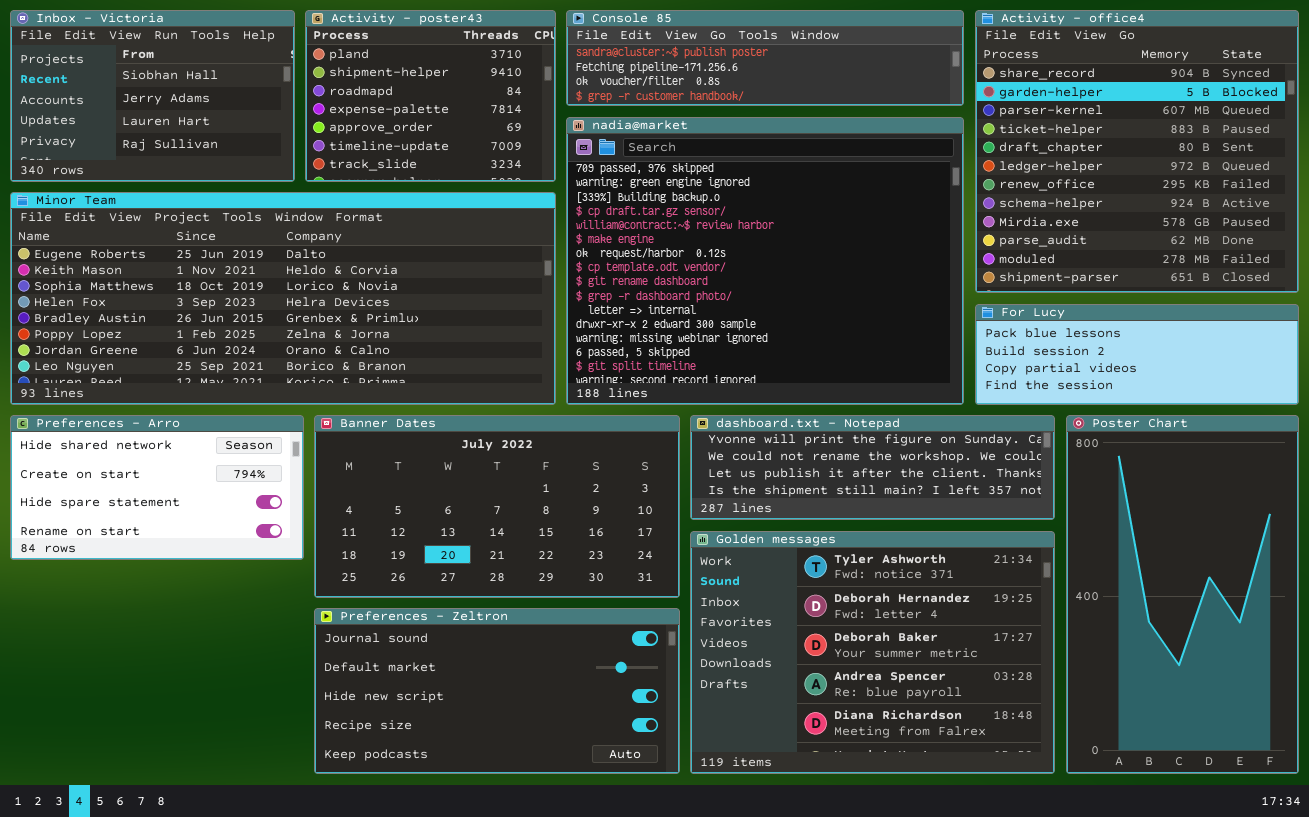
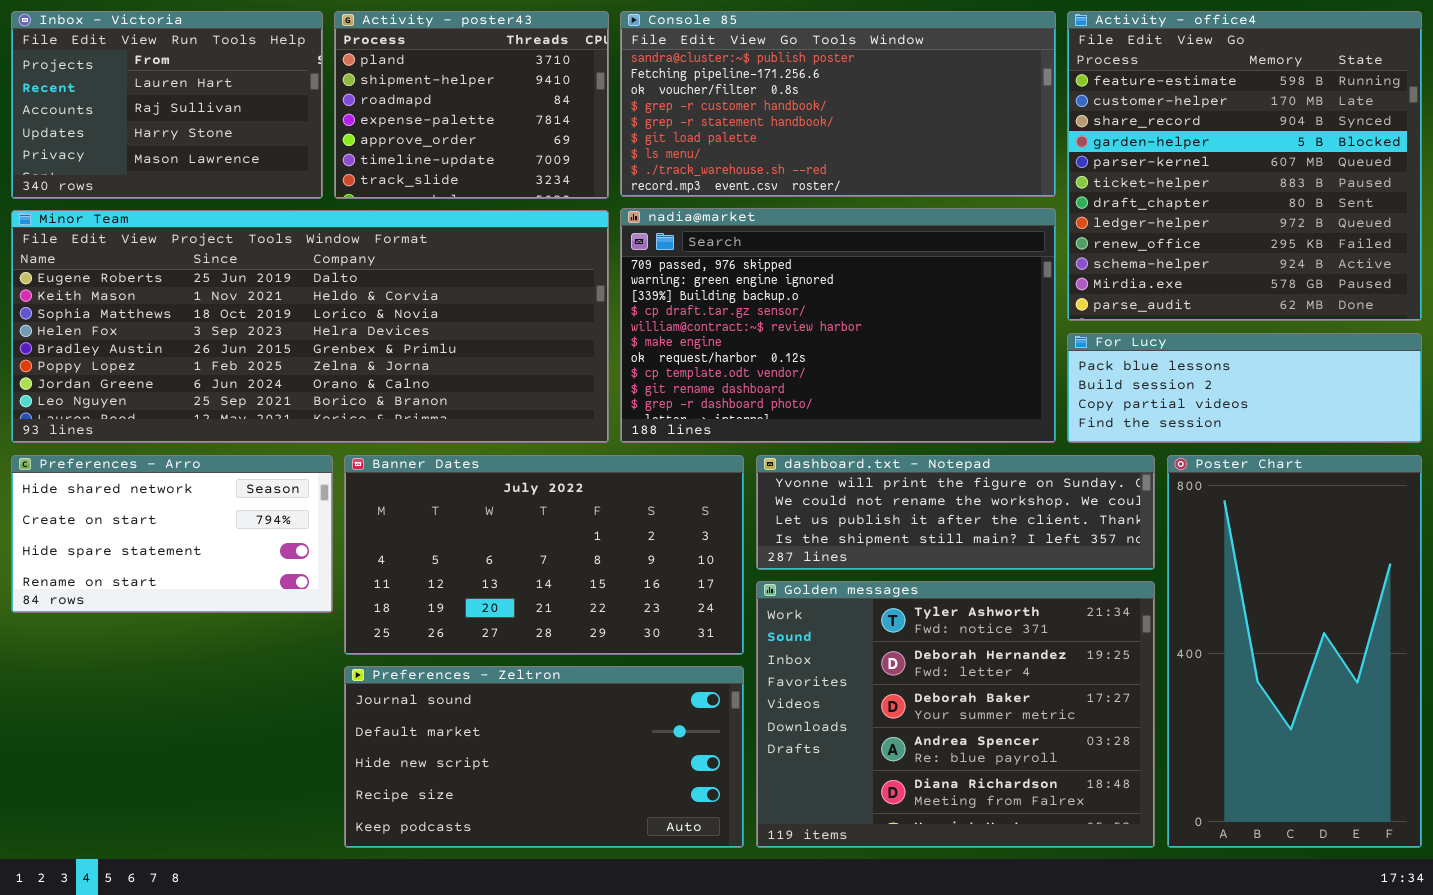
Inbox - Victoria: [10,10,295,182] -> [11,11,323,199], scrolled down 2 rows
Console 85: [566,10,964,106] -> [620,11,1056,197], resized
Activity - office4: [975,10,1299,293] -> [1067,11,1422,321], scrolled up 2 rows
nadia@market: [566,117,964,405] -> [620,208,1056,443], resized

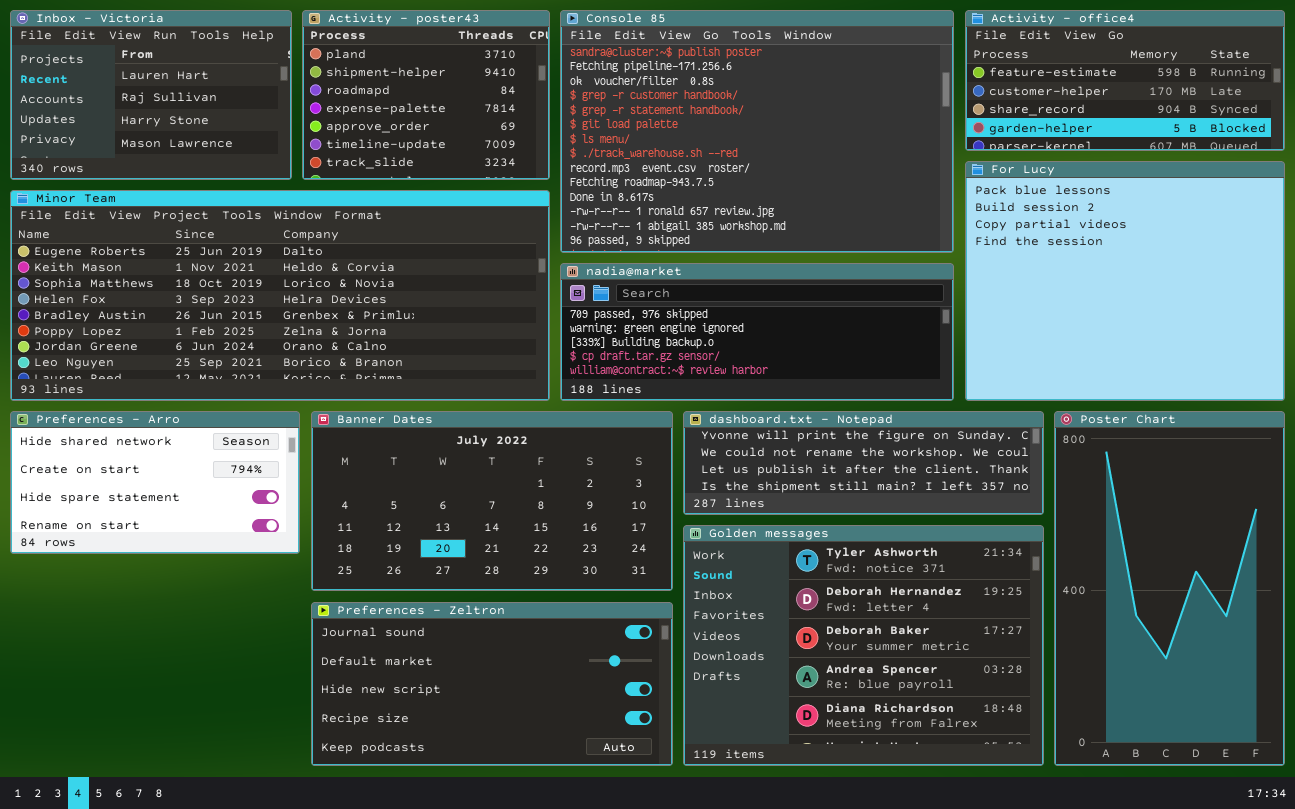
Console 85: [620,11,1056,197] -> [560,10,954,253], resized
Activity - office4: [1067,11,1422,321] -> [965,10,1285,151], resized
nadia@market: [620,208,1056,443] -> [560,263,954,401], resized
For Lucy: [1067,333,1422,443] -> [965,161,1285,401], resized

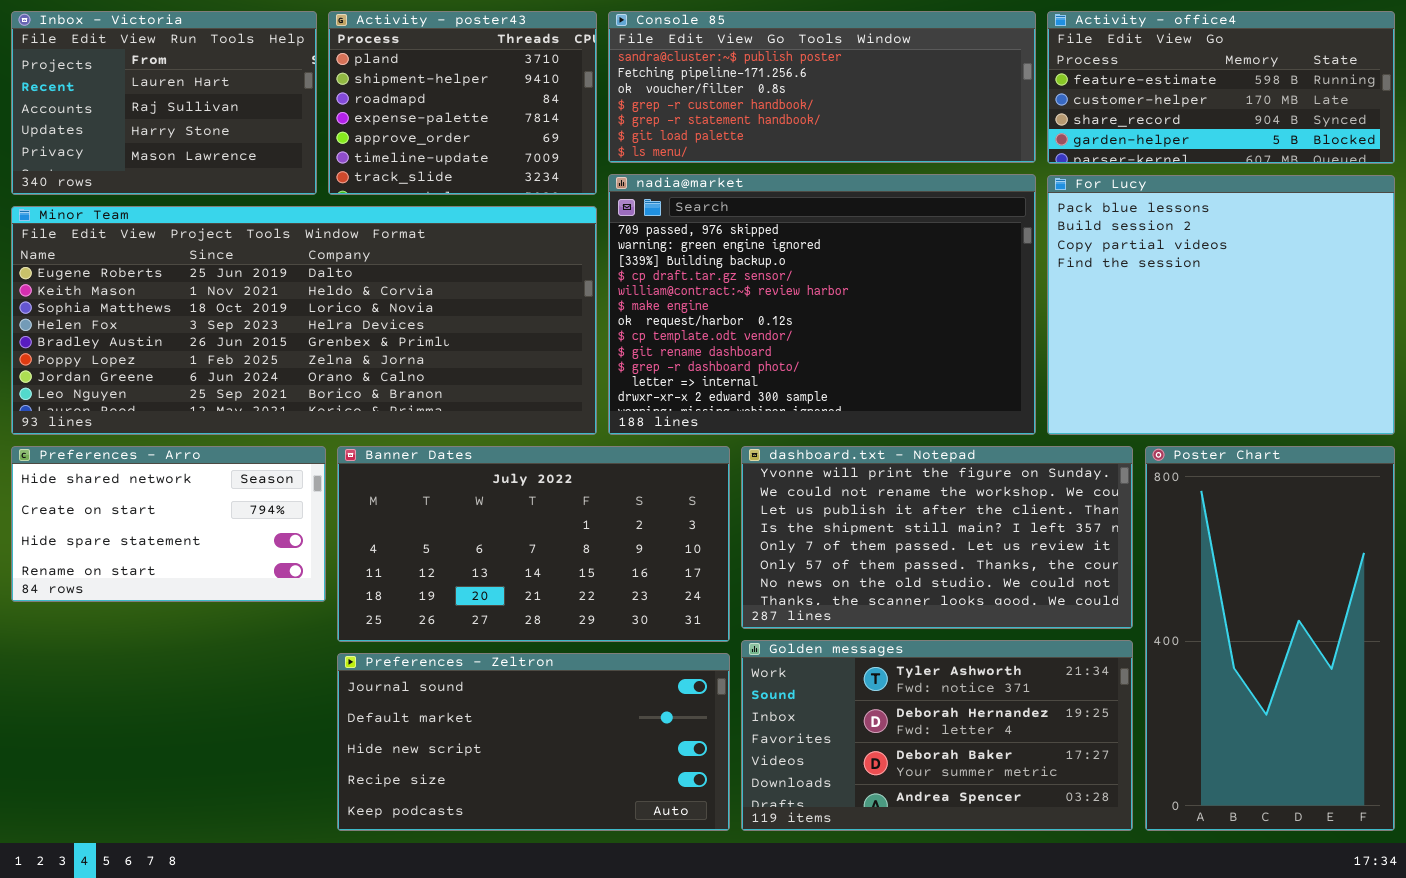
Console 85: [560,10,954,253] -> [608,11,1036,163], resized
nadia@market: [560,263,954,401] -> [608,174,1036,435], resized
dashboard.txt - Notepad: [683,411,1044,515] -> [741,446,1133,629], resized
Golden messages: [683,525,1044,766] -> [741,640,1133,831], resized

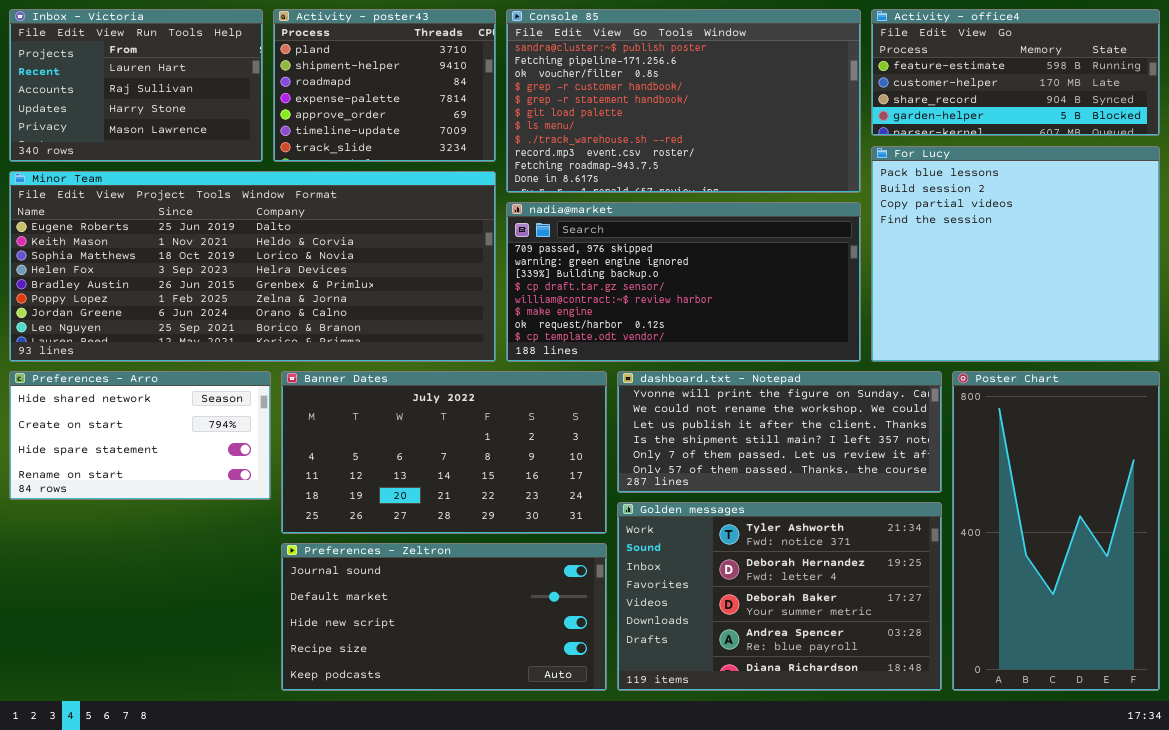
Console 85: [608,11,1036,163] -> [506,9,861,193], resized
nadia@market: [608,174,1036,435] -> [506,202,861,362], resized
dashboard.txt - Notepad: [741,446,1133,629] -> [617,371,942,493], resized
Golden messages: [741,640,1133,831] -> [617,502,942,691], resized

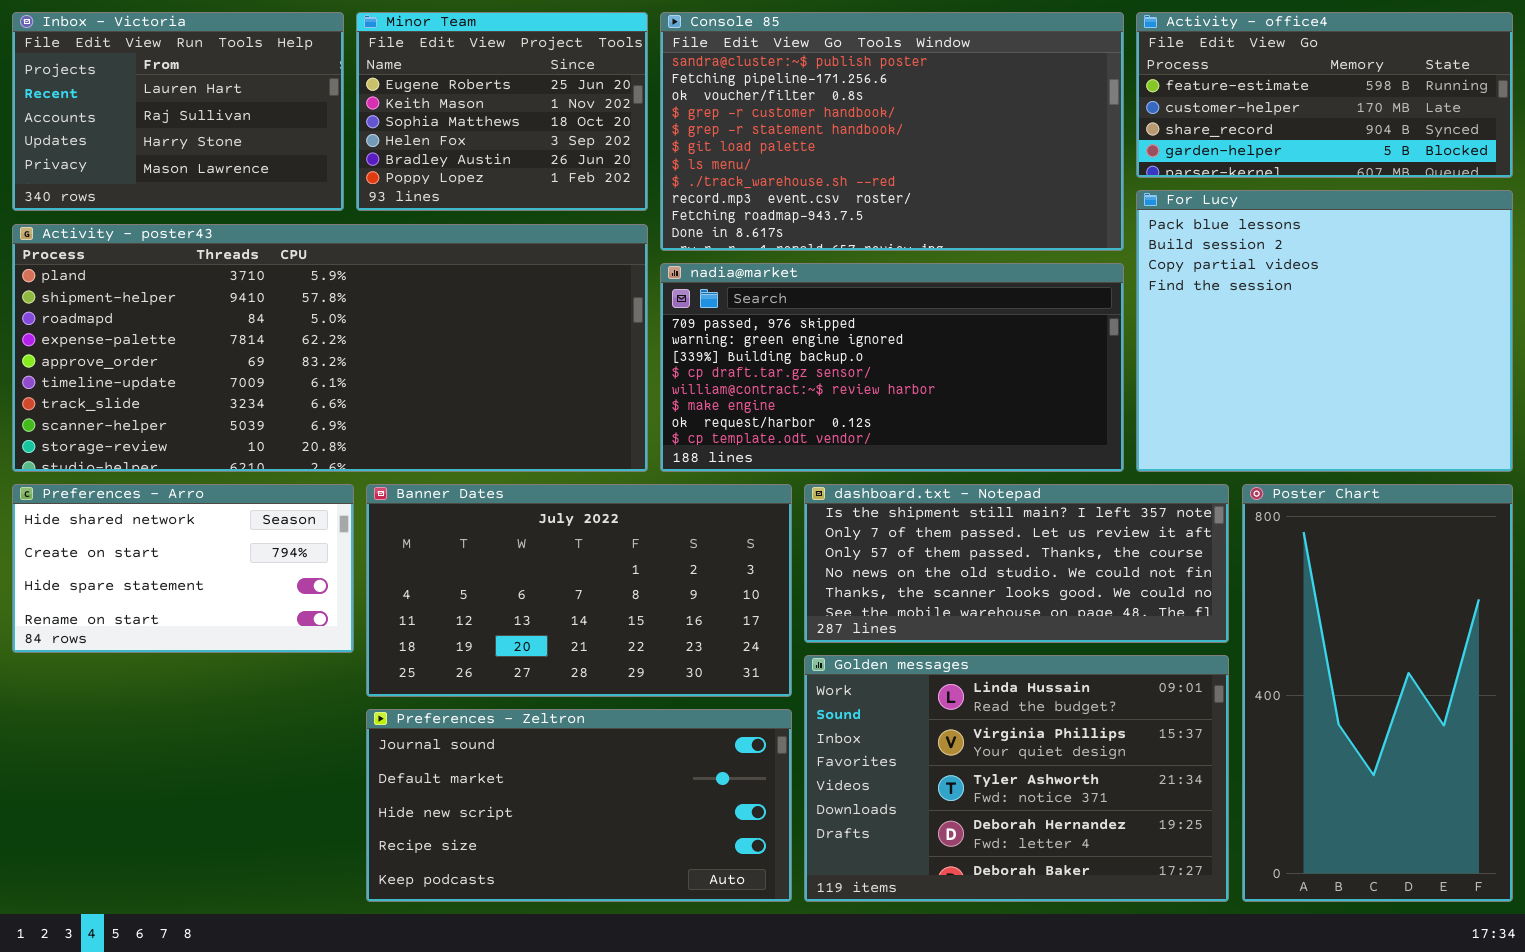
Activity - poster43: [273,9,496,162] -> [12,224,648,472], moved, resized
Minor Team: [9,171,496,362] -> [356,12,648,211], moved, resized
dashboard.txt - Notepad: [617,371,942,493] -> [804,484,1229,643], scrolled down 3 rows
Golden messages: [617,502,942,691] -> [804,655,1229,902], scrolled up 2 rows

